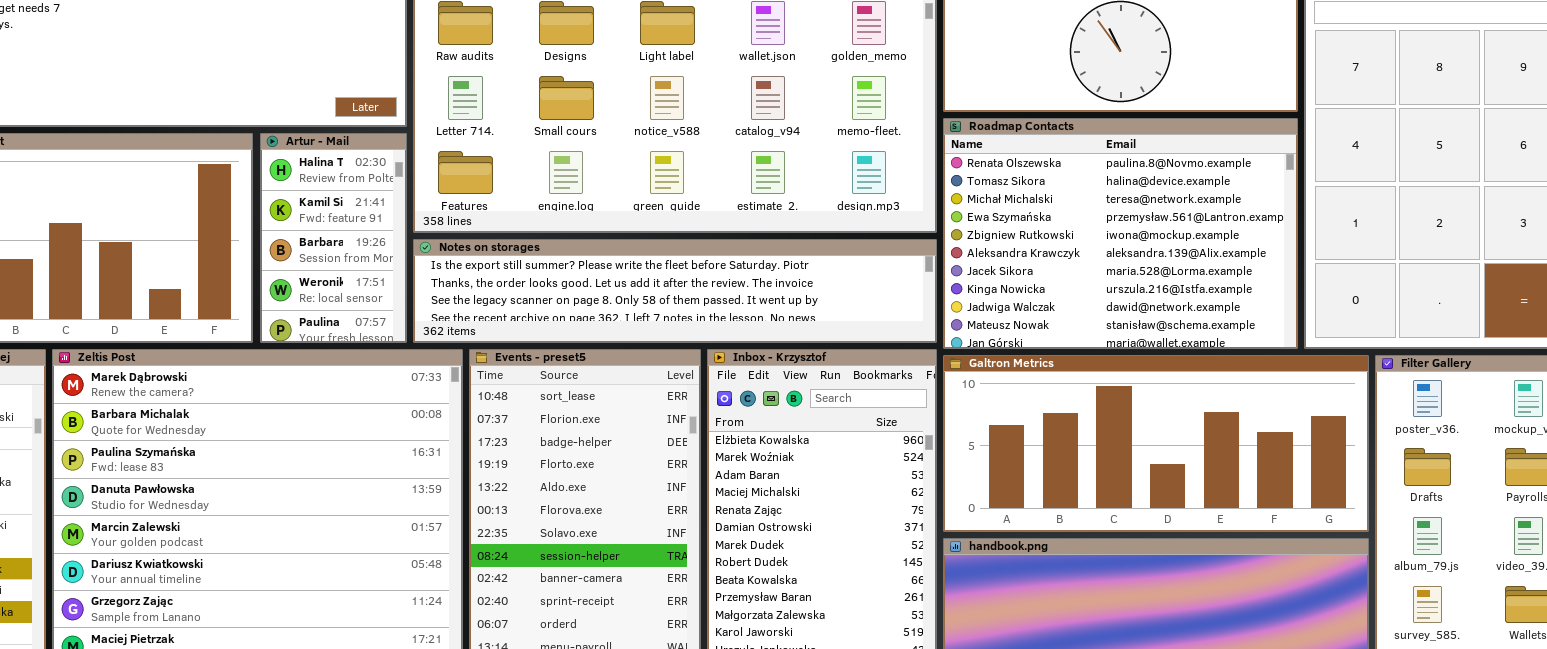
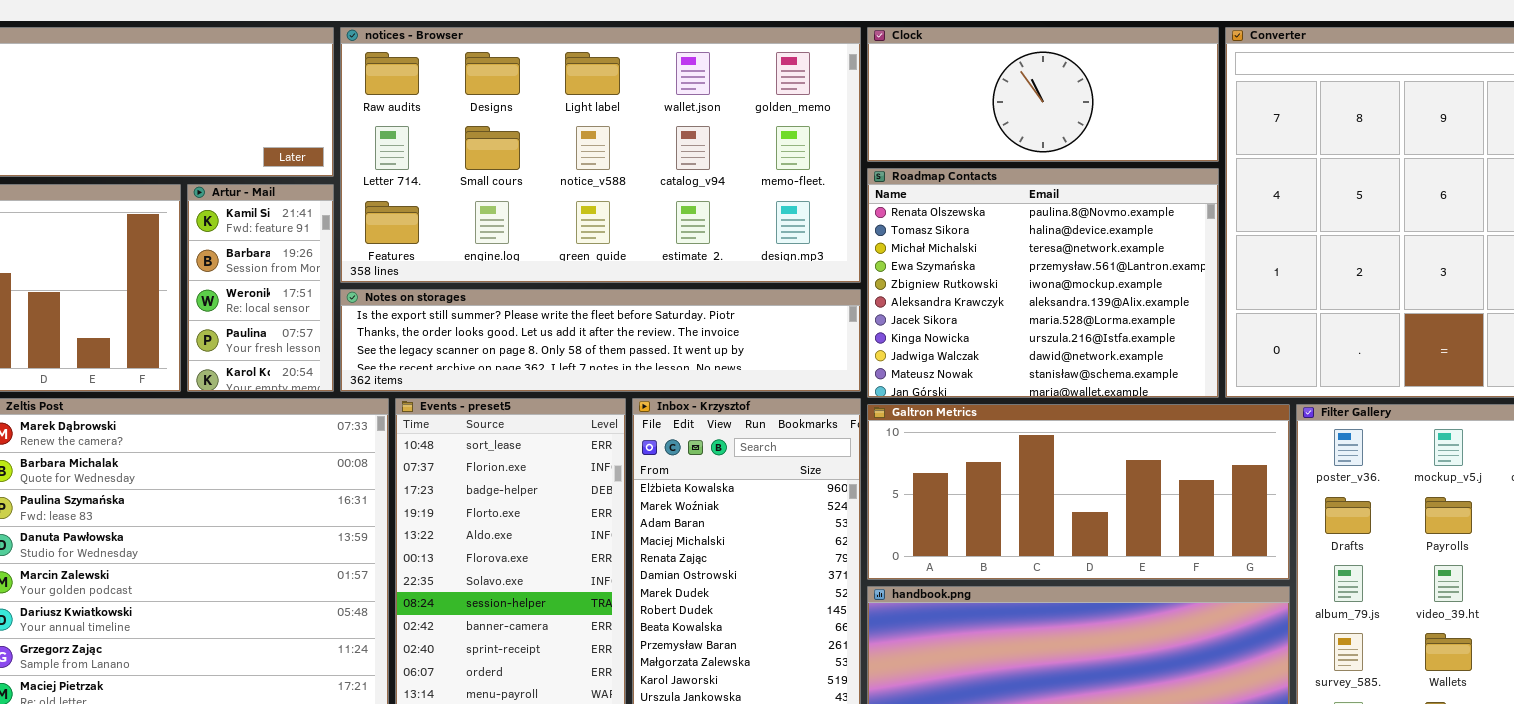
Artur - Mail: [260,133,407,343] -> [187,184,334,392], scrolled down 1 row

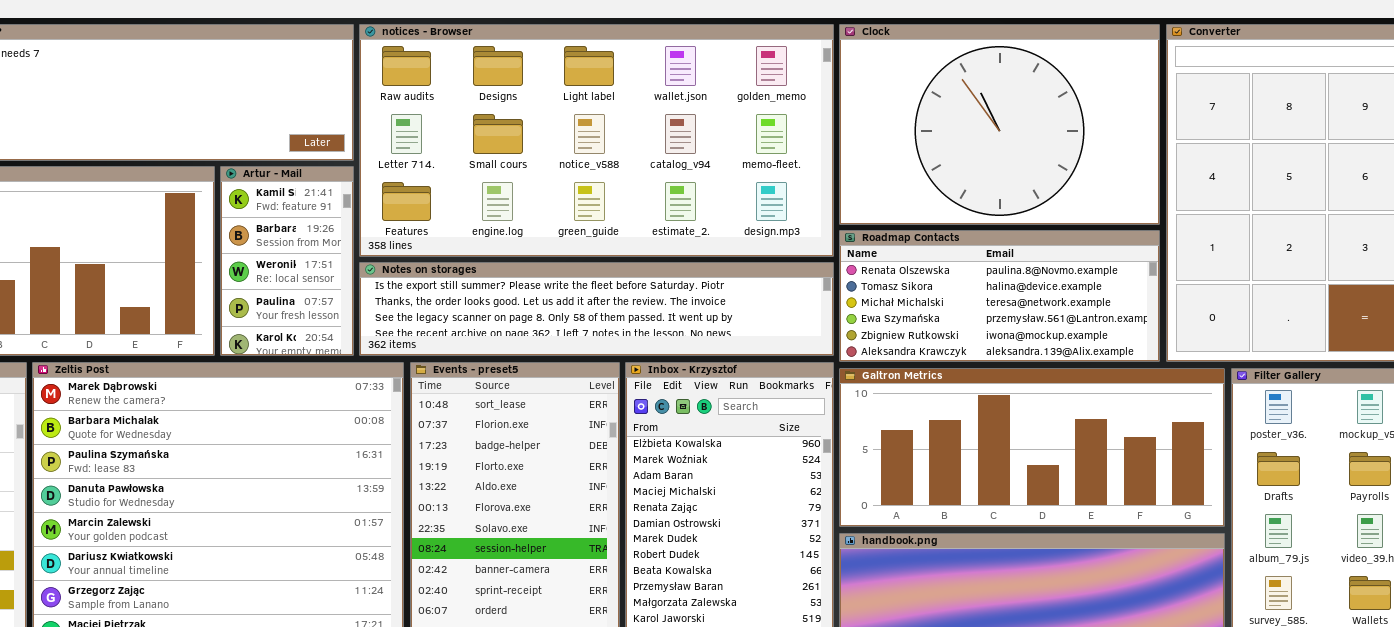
Clock: [867,27,1219,162] -> [839,24,1160,225], resized
Roadmap Contacts: [867,168,1219,398] -> [839,230,1160,362], resized

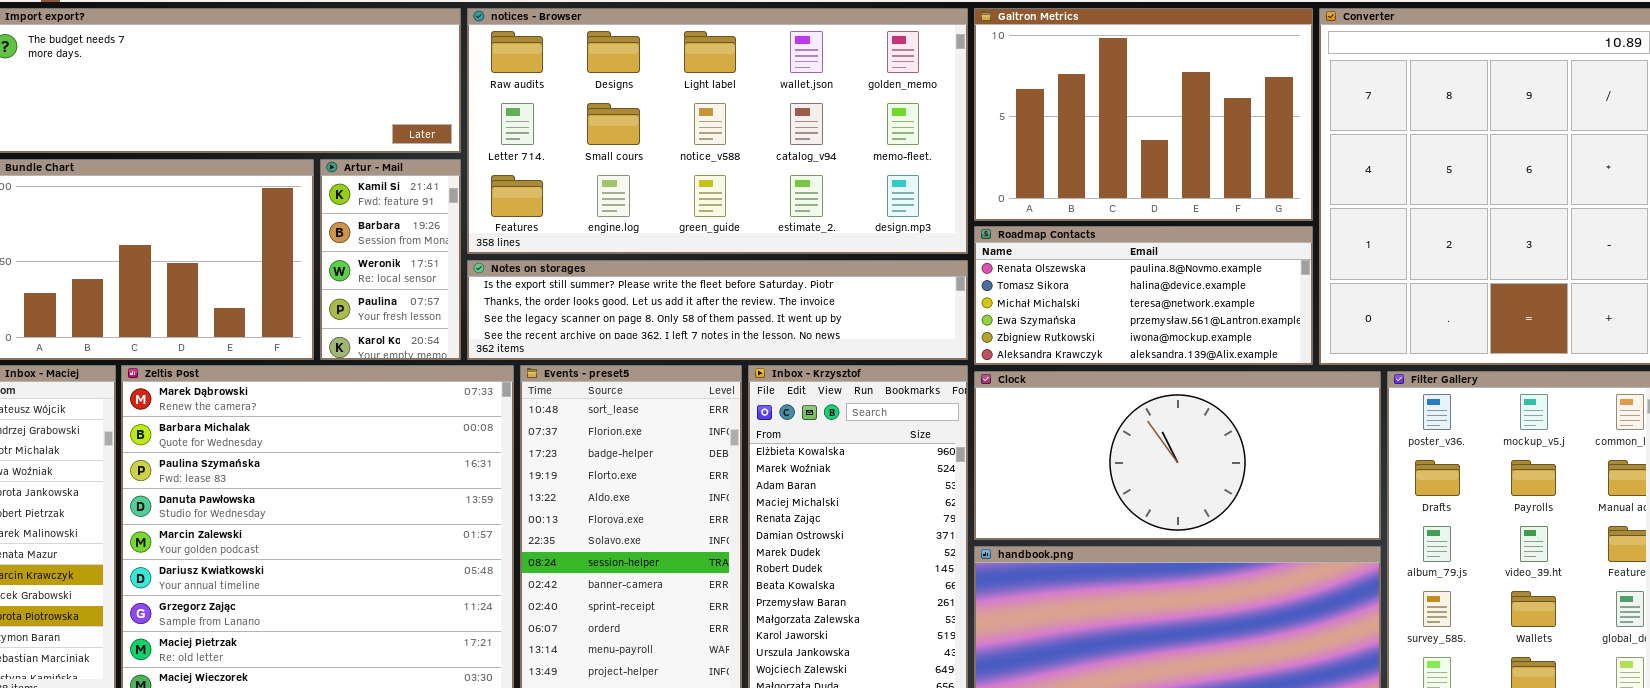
Clock: [839,24,1160,225] -> [974,371,1381,540], moved, resized
Galtron Metrics: [839,368,1225,527] -> [974,8,1313,221], moved, resized

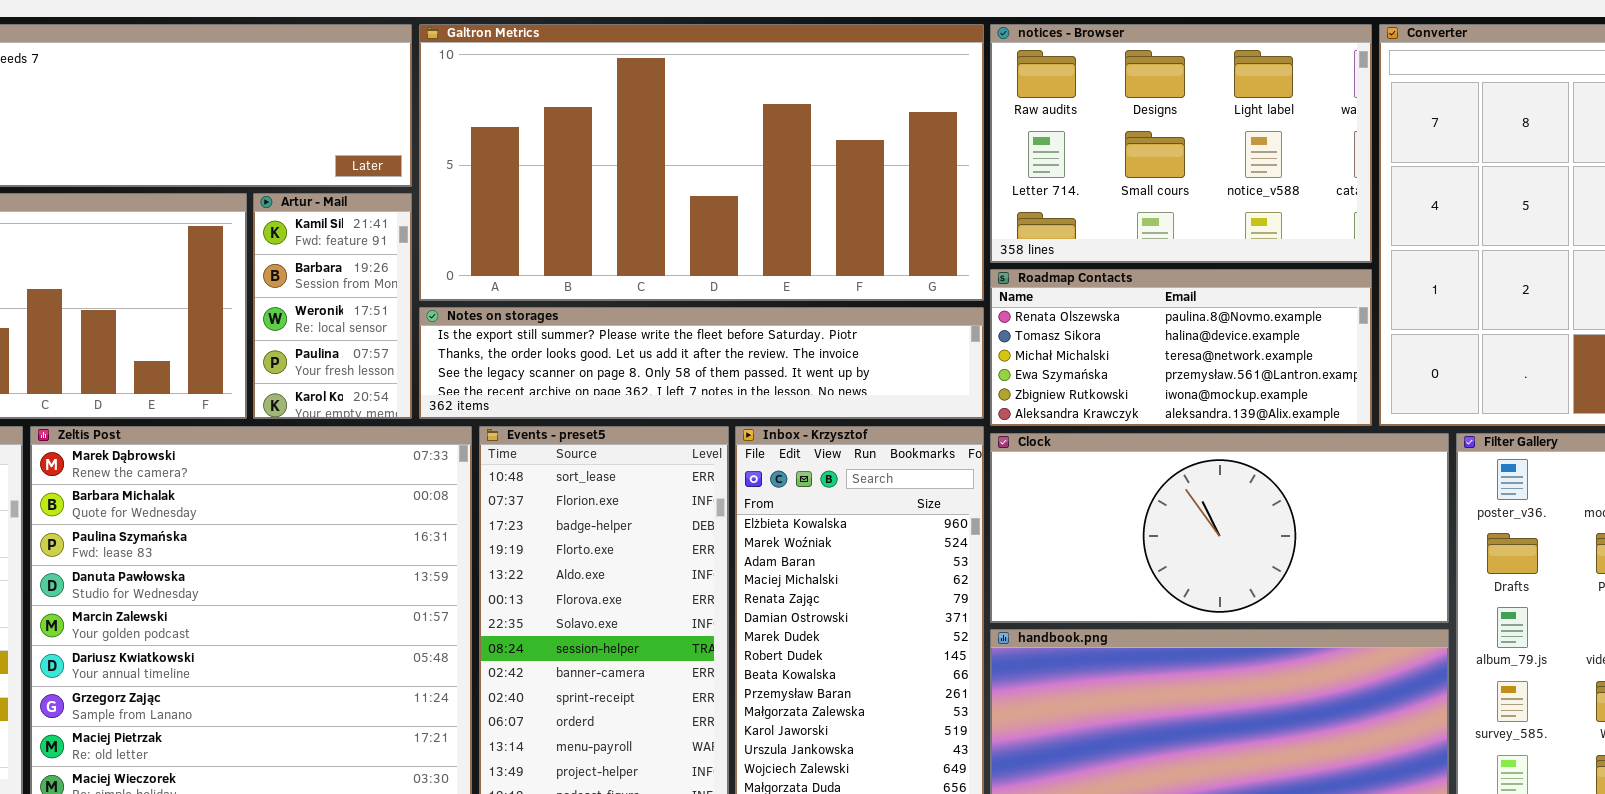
notices - Browser: [467,8,968,254] -> [990,24,1372,263], moved, resized
Galtron Metrics: [974,8,1313,221] -> [419,24,984,301], moved, resized

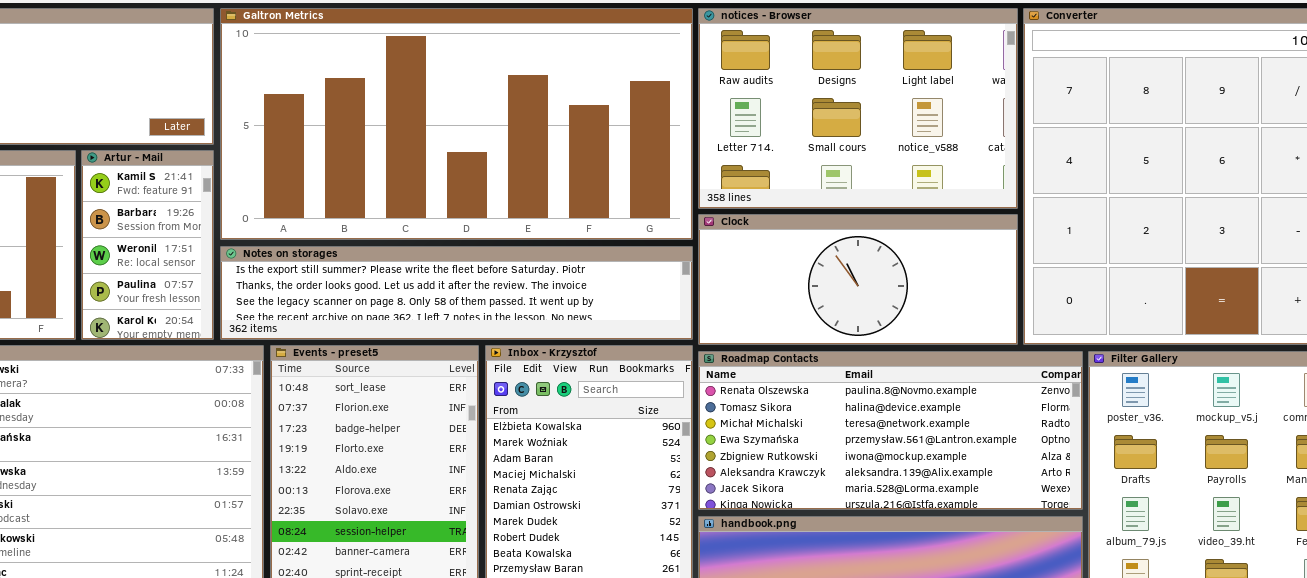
Roadmap Contacts: [990,269,1372,426] -> [698,351,1083,510], moved, resized
Clock: [990,433,1449,623] -> [698,214,1018,345], moved, resized

